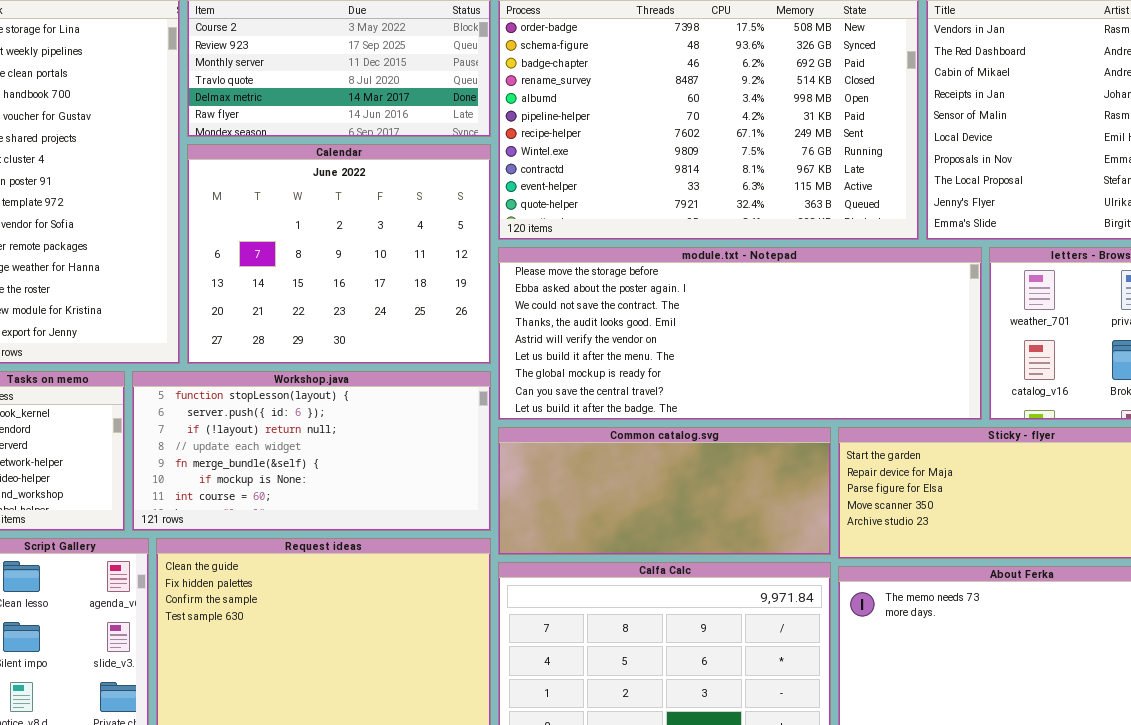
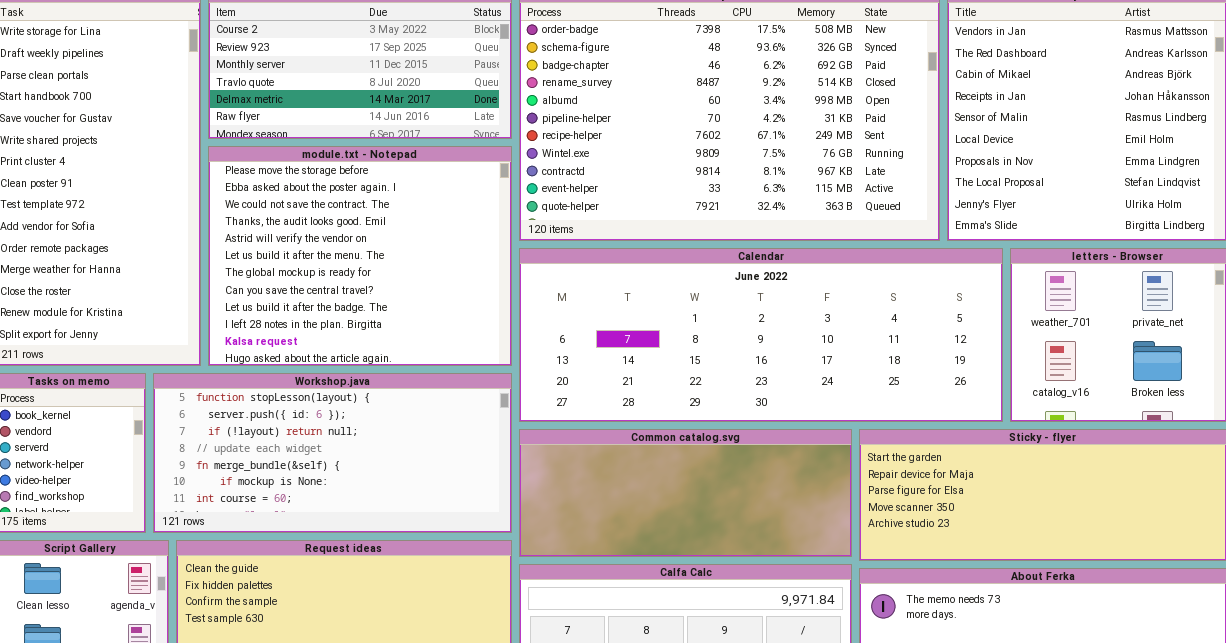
Calendar: [187,144,491,364] -> [519,248,1003,422], moved, resized
module.txt - Notepad: [498,247,982,420] -> [208,146,512,366], moved, resized

